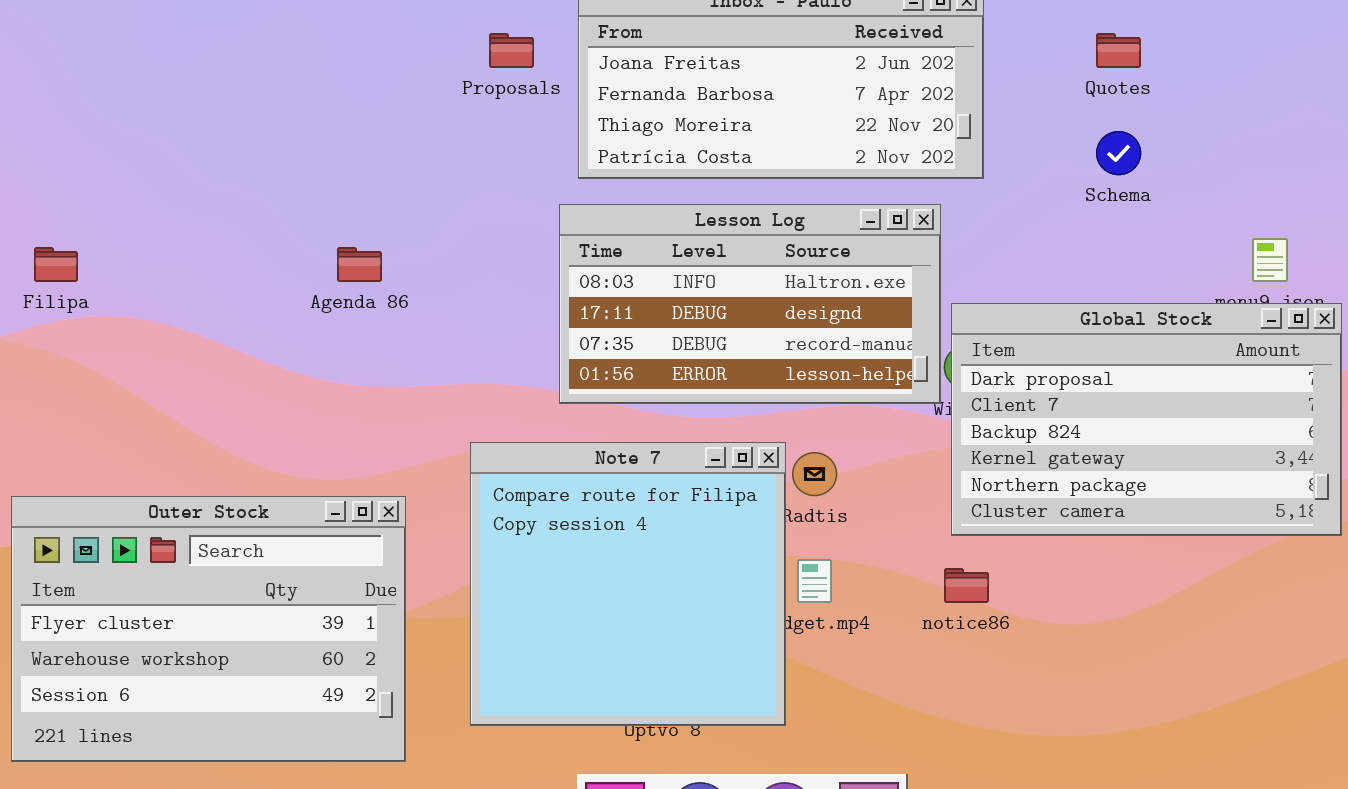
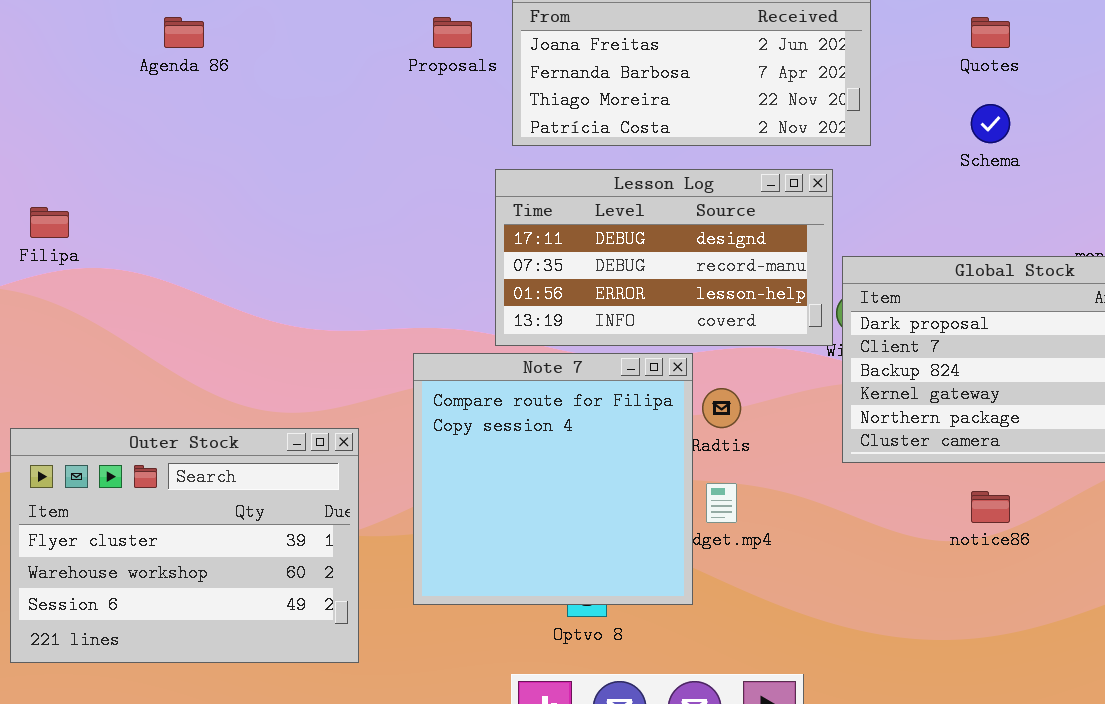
Lesson Log: [559,204,941,404] -> [495,169,833,346], scrolled down 1 row
Agenda 86: [337,247,382,282] -> [164,17,204,48], moved
Note 7: [470,442,786,726] -> [413,353,693,605], moved
notice86: [944,568,989,603] -> [971,491,1010,523], moved

